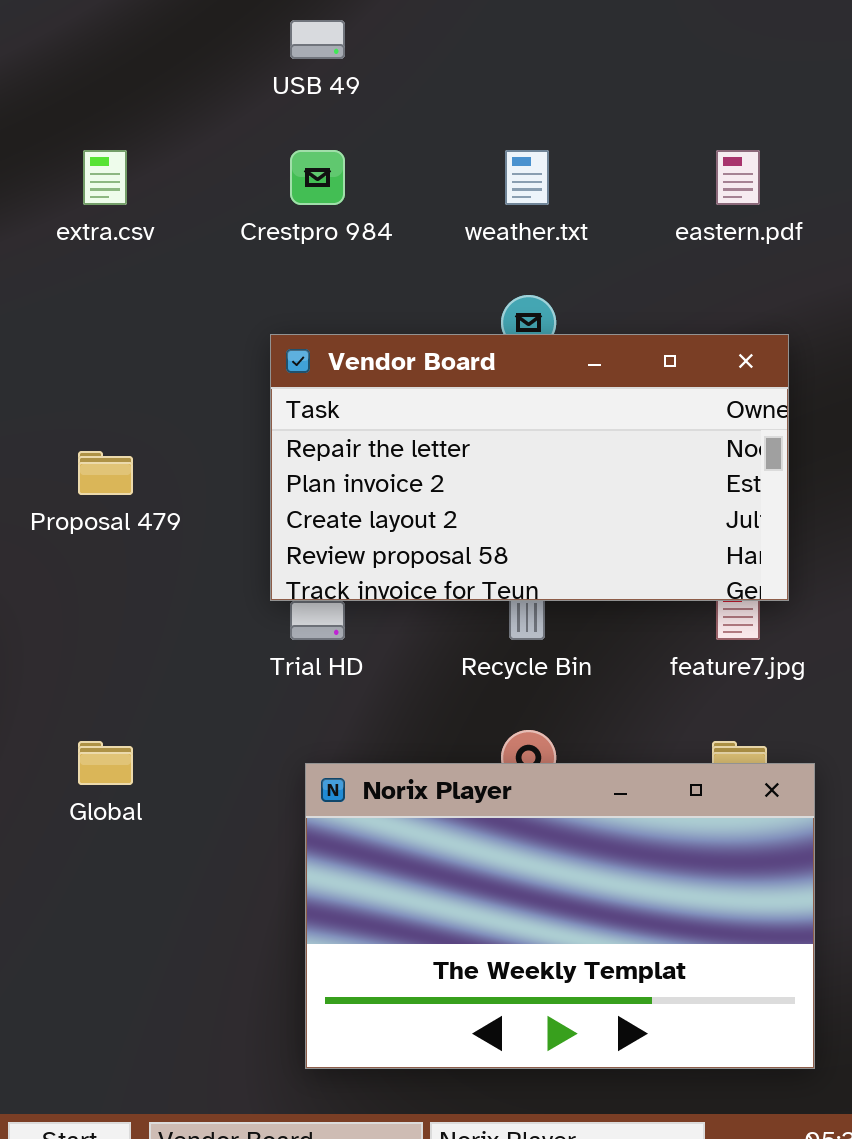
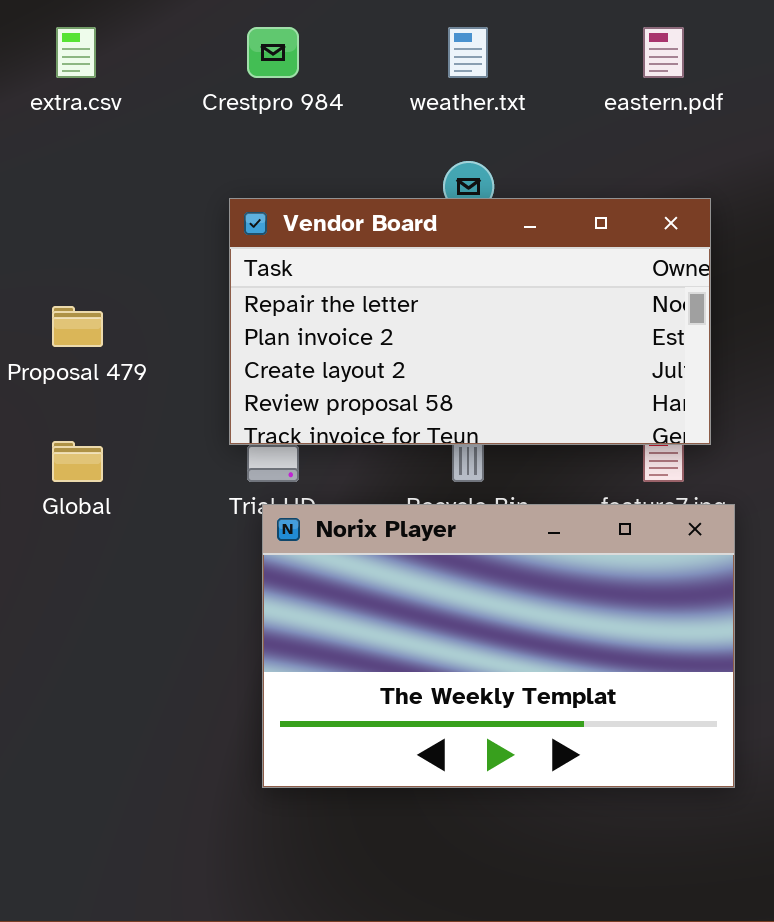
Global: [78,741,133,785] -> [52,441,103,482], moved
Norix Player: [305,763,815,1069] -> [262,504,735,788], moved

